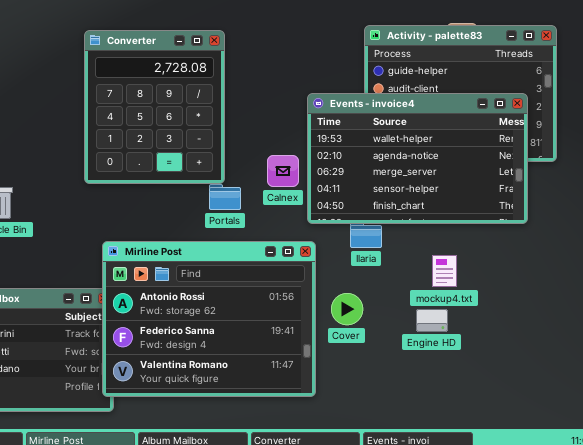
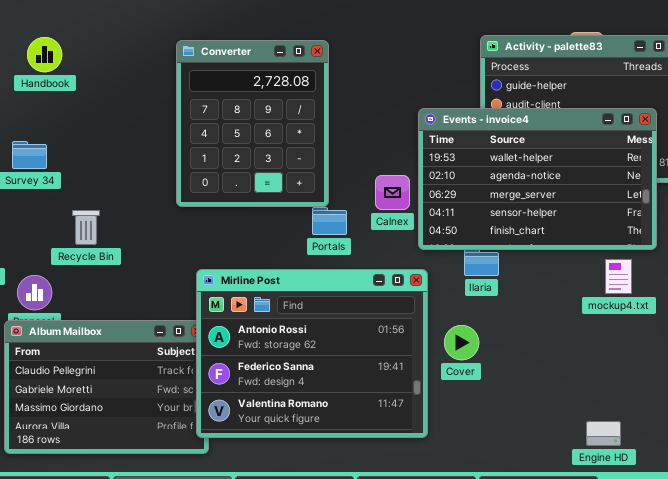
mockup4.txt: [432,255,457,287] -> [605,259,632,294], moved
Engine HD: [416,309,448,332] -> [586,421,621,446], moved

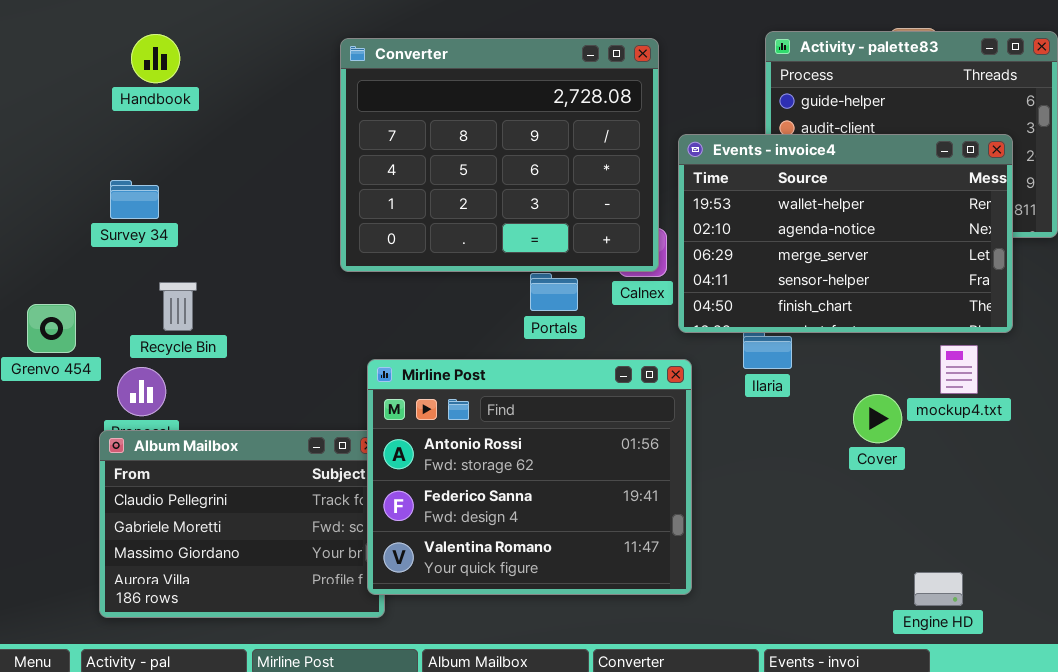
Converter: [176,40,329,207] -> [340,38,659,272], resized
Recycle Bin: [72,210,100,245] -> [159,282,197,331], moved
Cover: [444,325,479,360] -> [853,394,902,443], moved

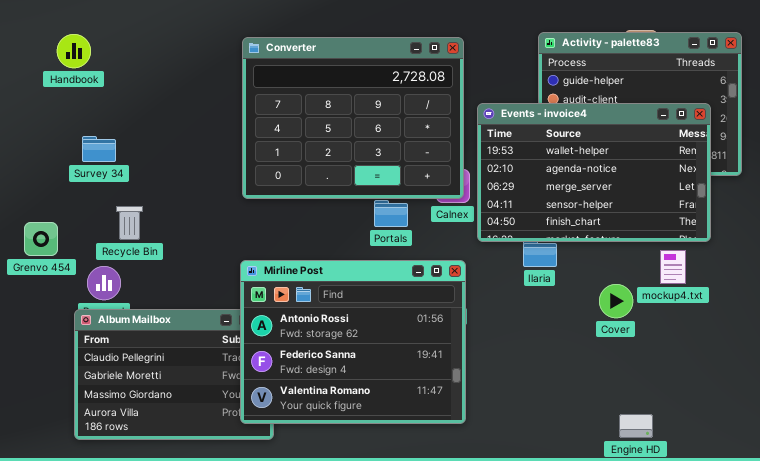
Handbook: [131,34,180,83] -> [57,34,91,68], moved
Mirline Post: [367,359,692,595] -> [240,260,466,424], moved
Engine HD: [914,572,963,606] -> [619,414,653,438], moved

